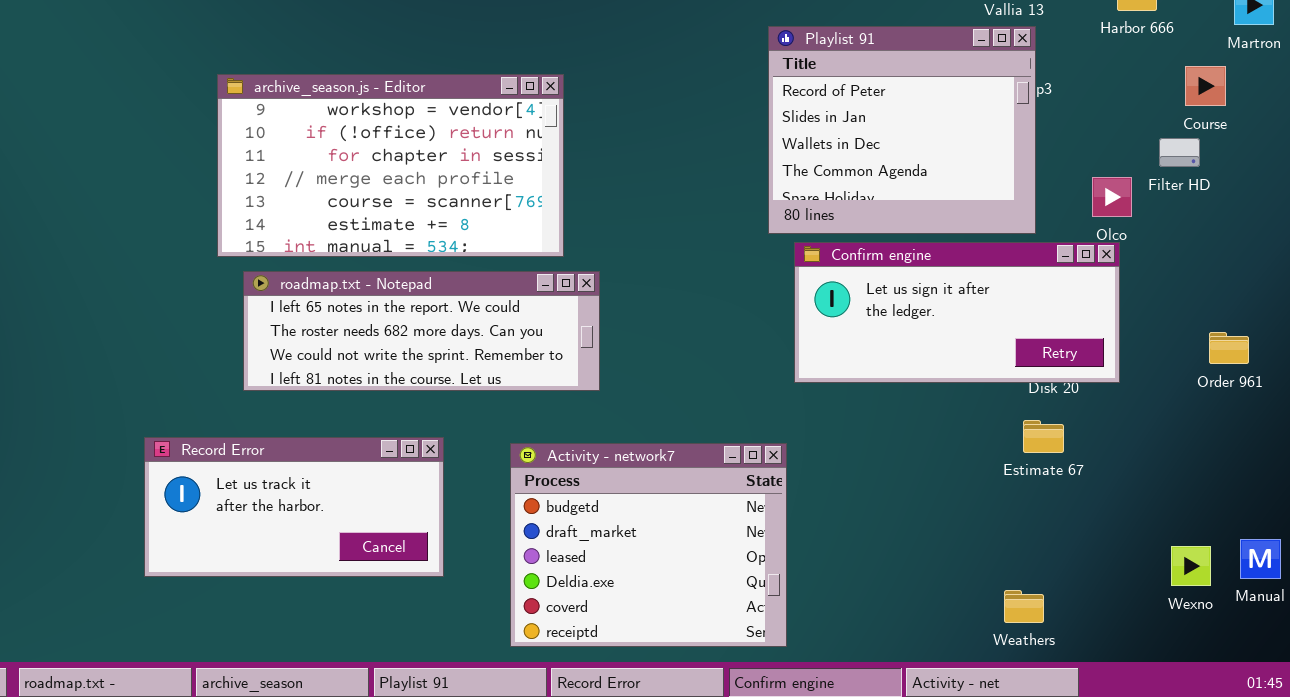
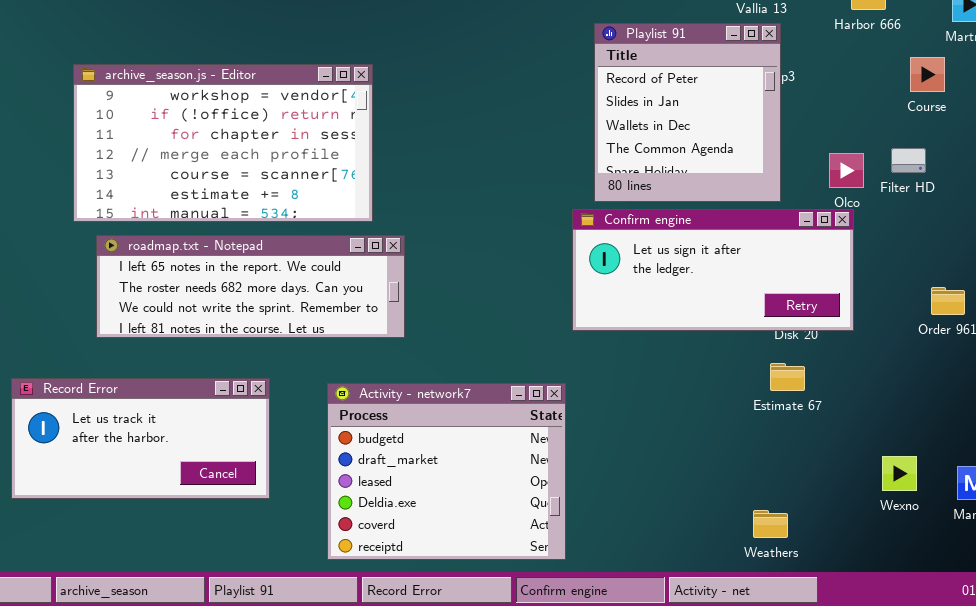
Playlist 91: [768,26,1036,234] -> [594,23,781,202], resized
Filter HD: [1159,138,1200,167] -> [891,148,926,173], moved
Wexno: [1171,546,1211,586] -> [882,456,917,491], moved

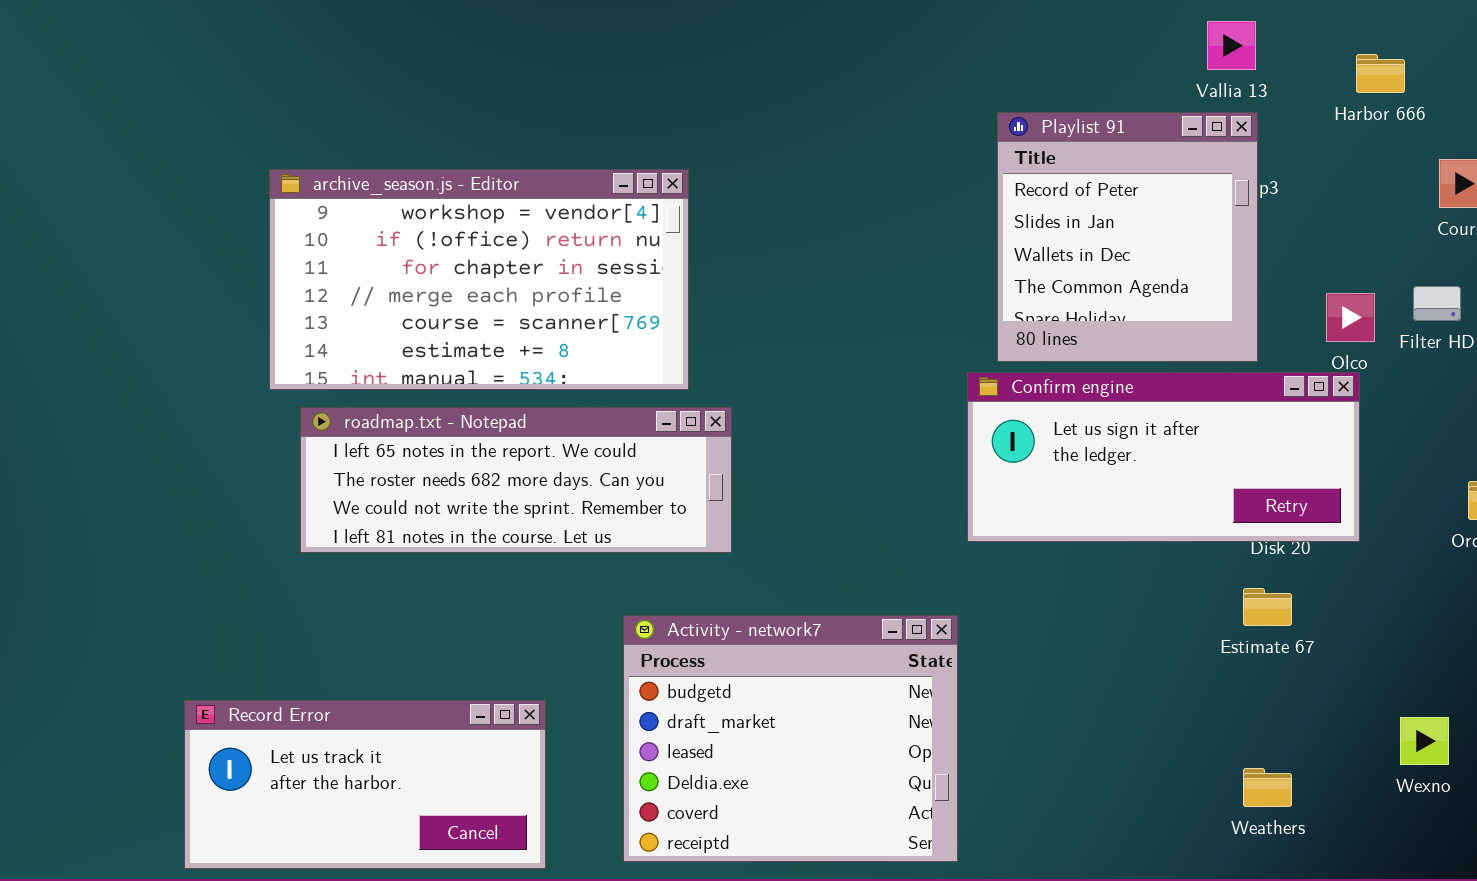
Record Error: [11,378,270,499] -> [184,700,546,869], moved
Weathers: [753,510,788,538] -> [1243,768,1292,807], moved

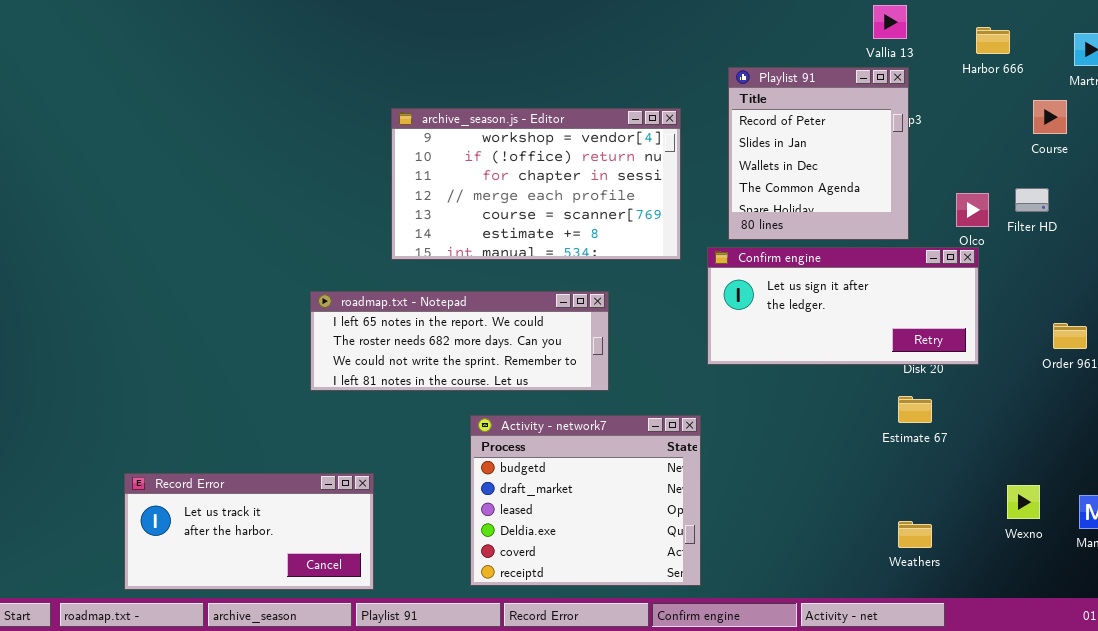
archive_season.js - Editor: [269,169,689,390] -> [391,108,681,260], moved
roadmap.txt - Notepad: [300,407,732,553] -> [310,291,609,391], moved
Record Error: [184,700,546,869] -> [124,473,374,590], moved

